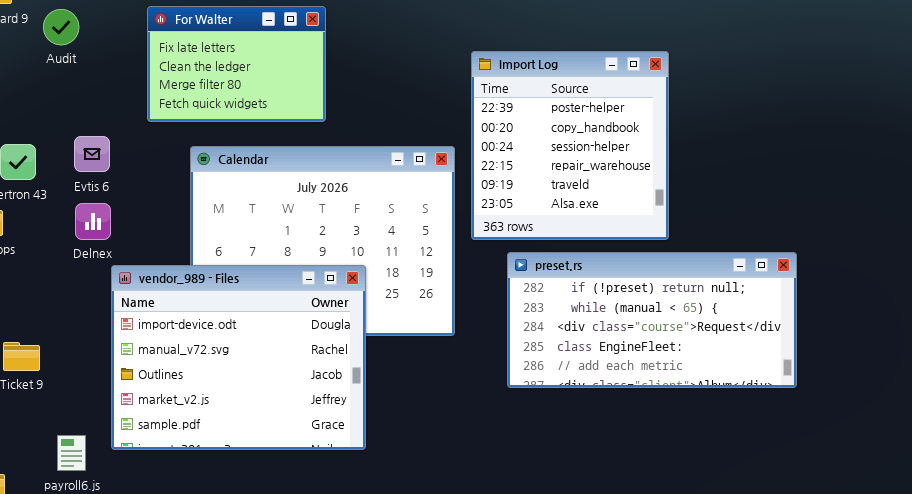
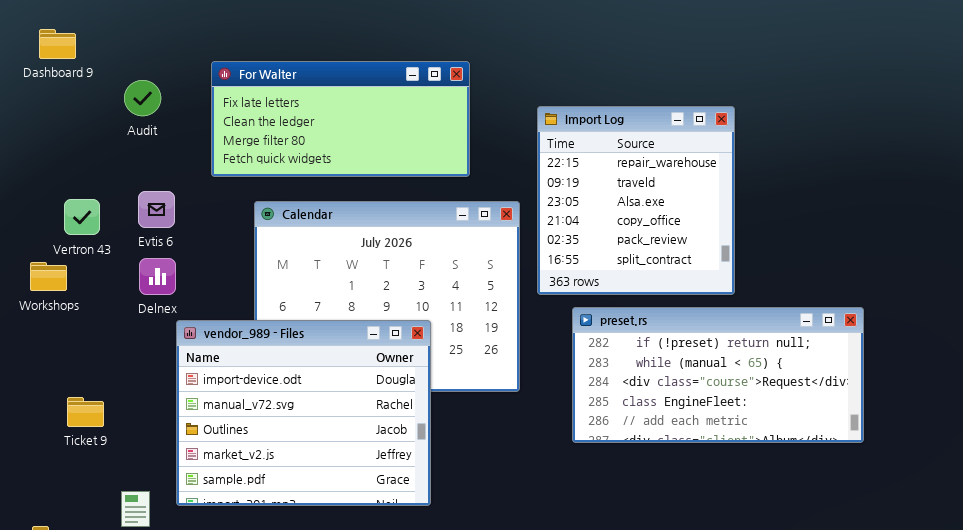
For Walter: [147,6,326,122] -> [211,61,470,177], resized
Audit: [43,9,79,45] -> [124,80,161,116], moved
Import Log: [471,51,669,240] -> [537,106,735,295], scrolled down 3 rows

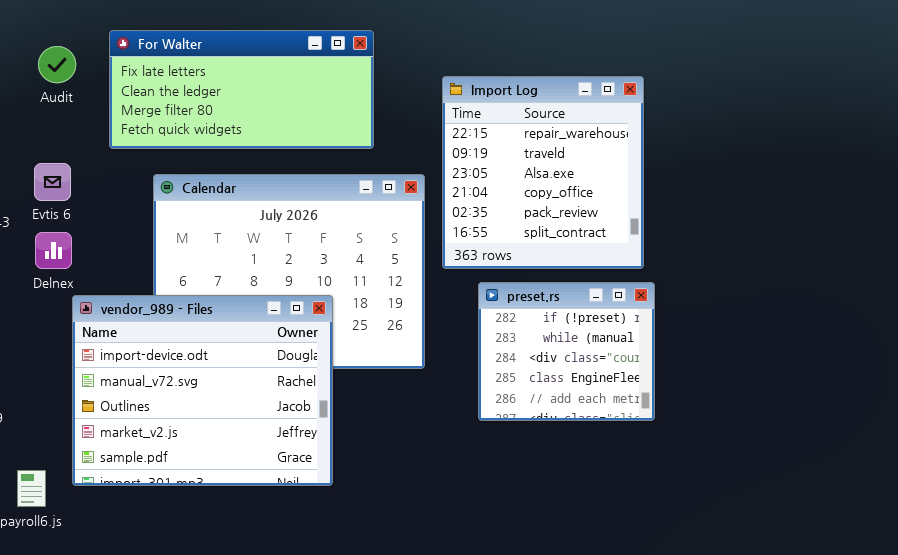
Audit: [124,80,161,116] -> [38,46,76,83], moved
preset.rs: [572,307,864,443] -> [478,282,655,421], resized

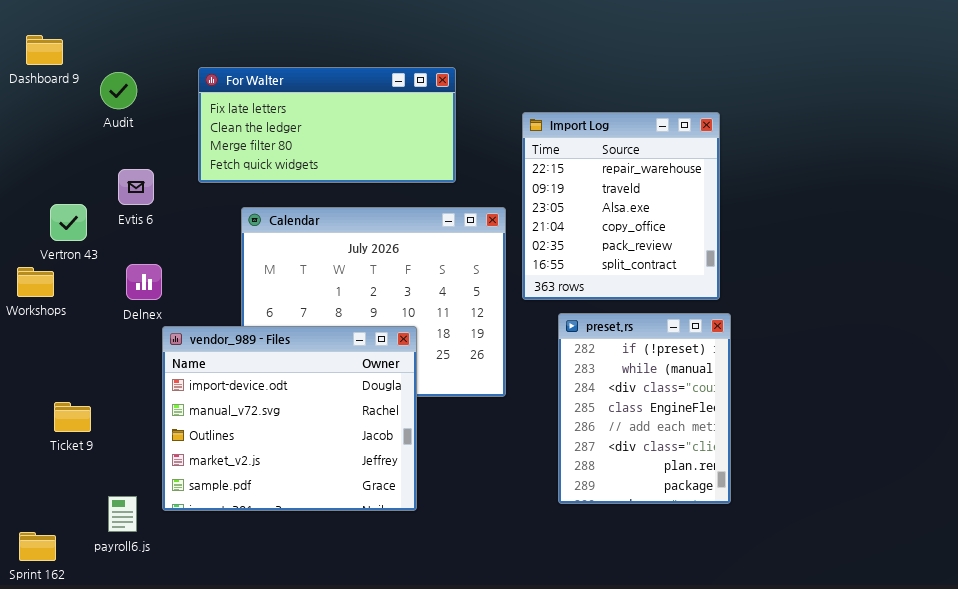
Audit: [38,46,76,83] -> [100,72,137,109], moved
Evtis 6: [34,163,71,201] -> [118,169,154,205], moved
preset.rs: [478,282,655,421] -> [558,313,731,504], resized

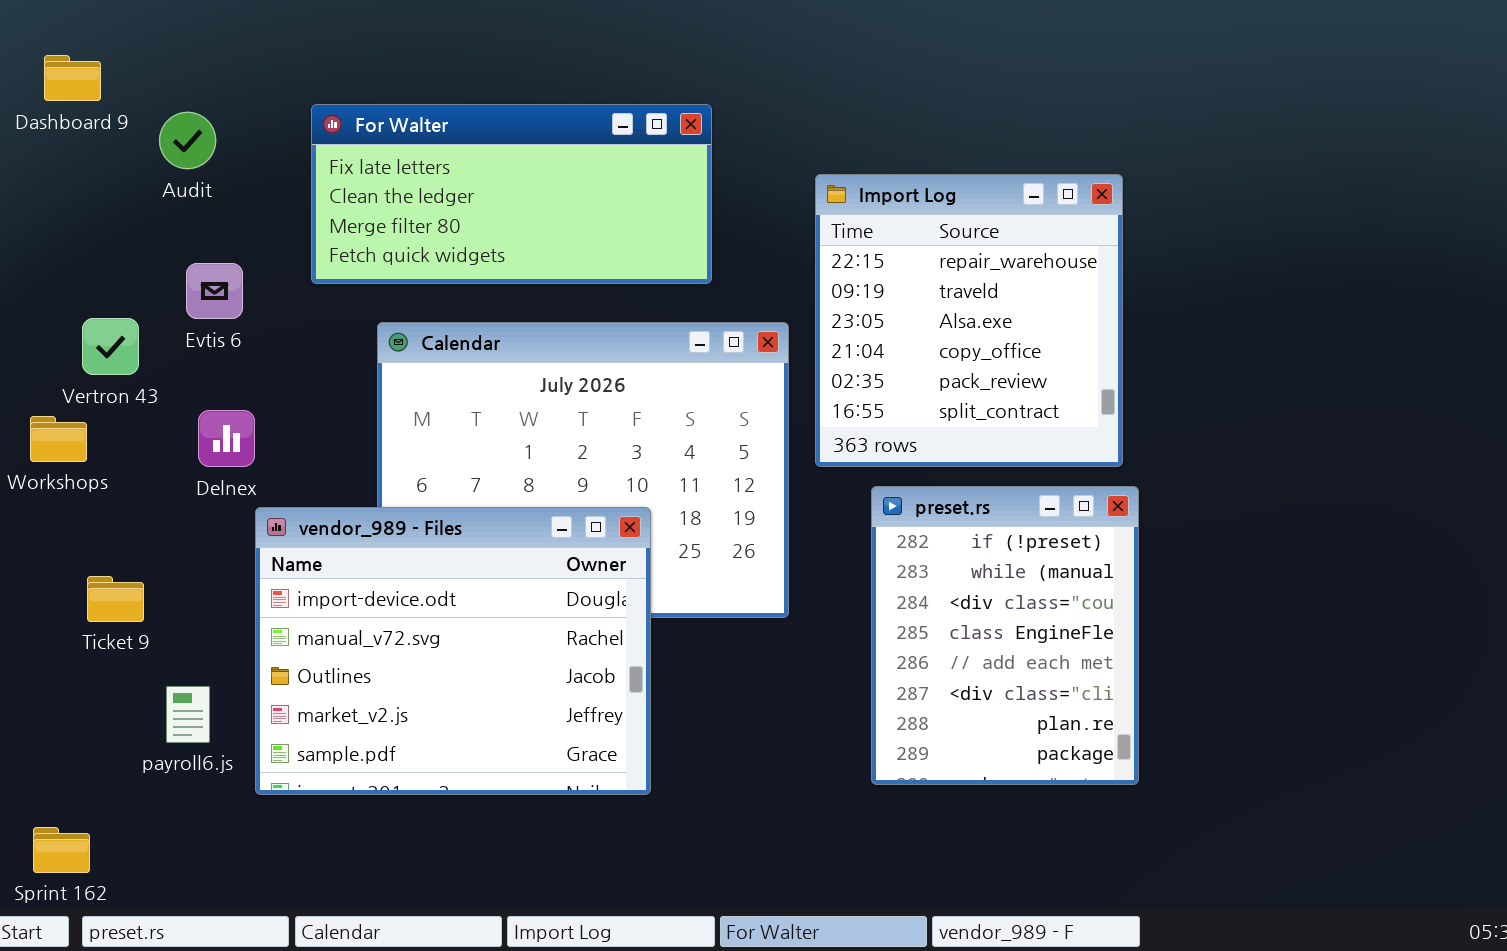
Ticket 9: [54,402,91,432] -> [87,576,144,622], moved
payroll6.js: [108,496,137,532] -> [166,686,210,743], moved

